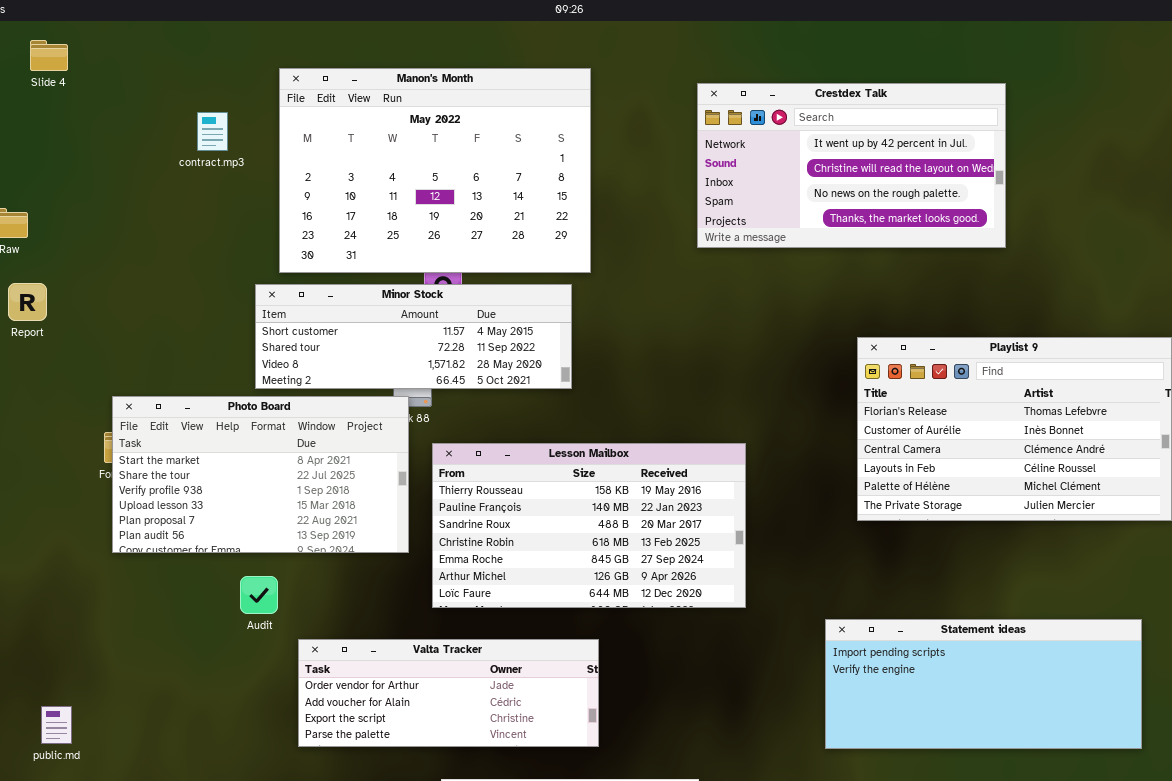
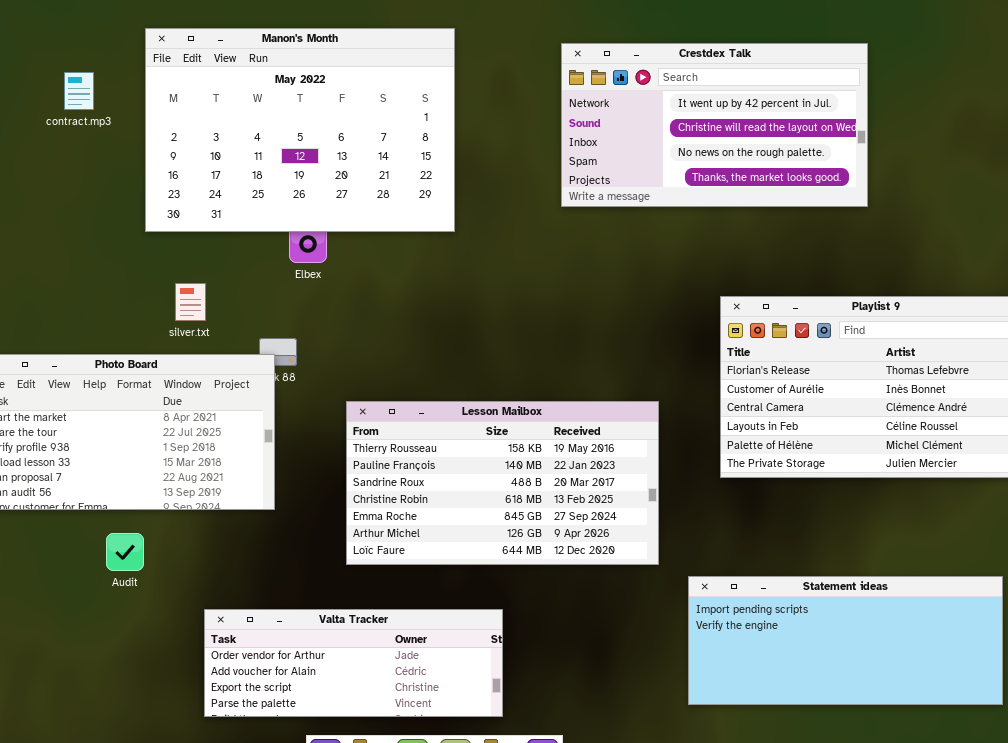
Minor Stock: [255,284,572,389] -> none, closed
Lesson Mailbox: [432,443,746,608] -> [346,401,659,565], moved
Valta Tracker: [298,639,599,747] -> [204,609,503,717], moved

